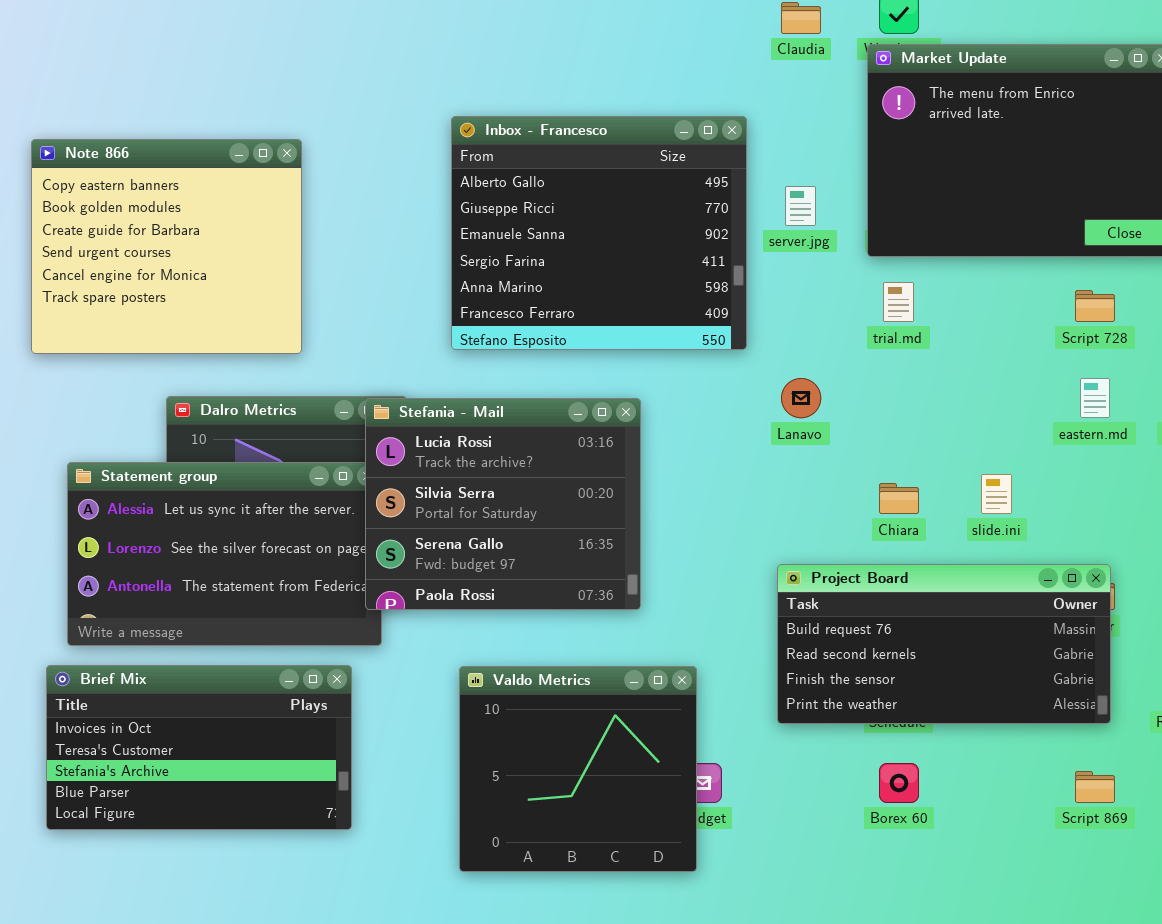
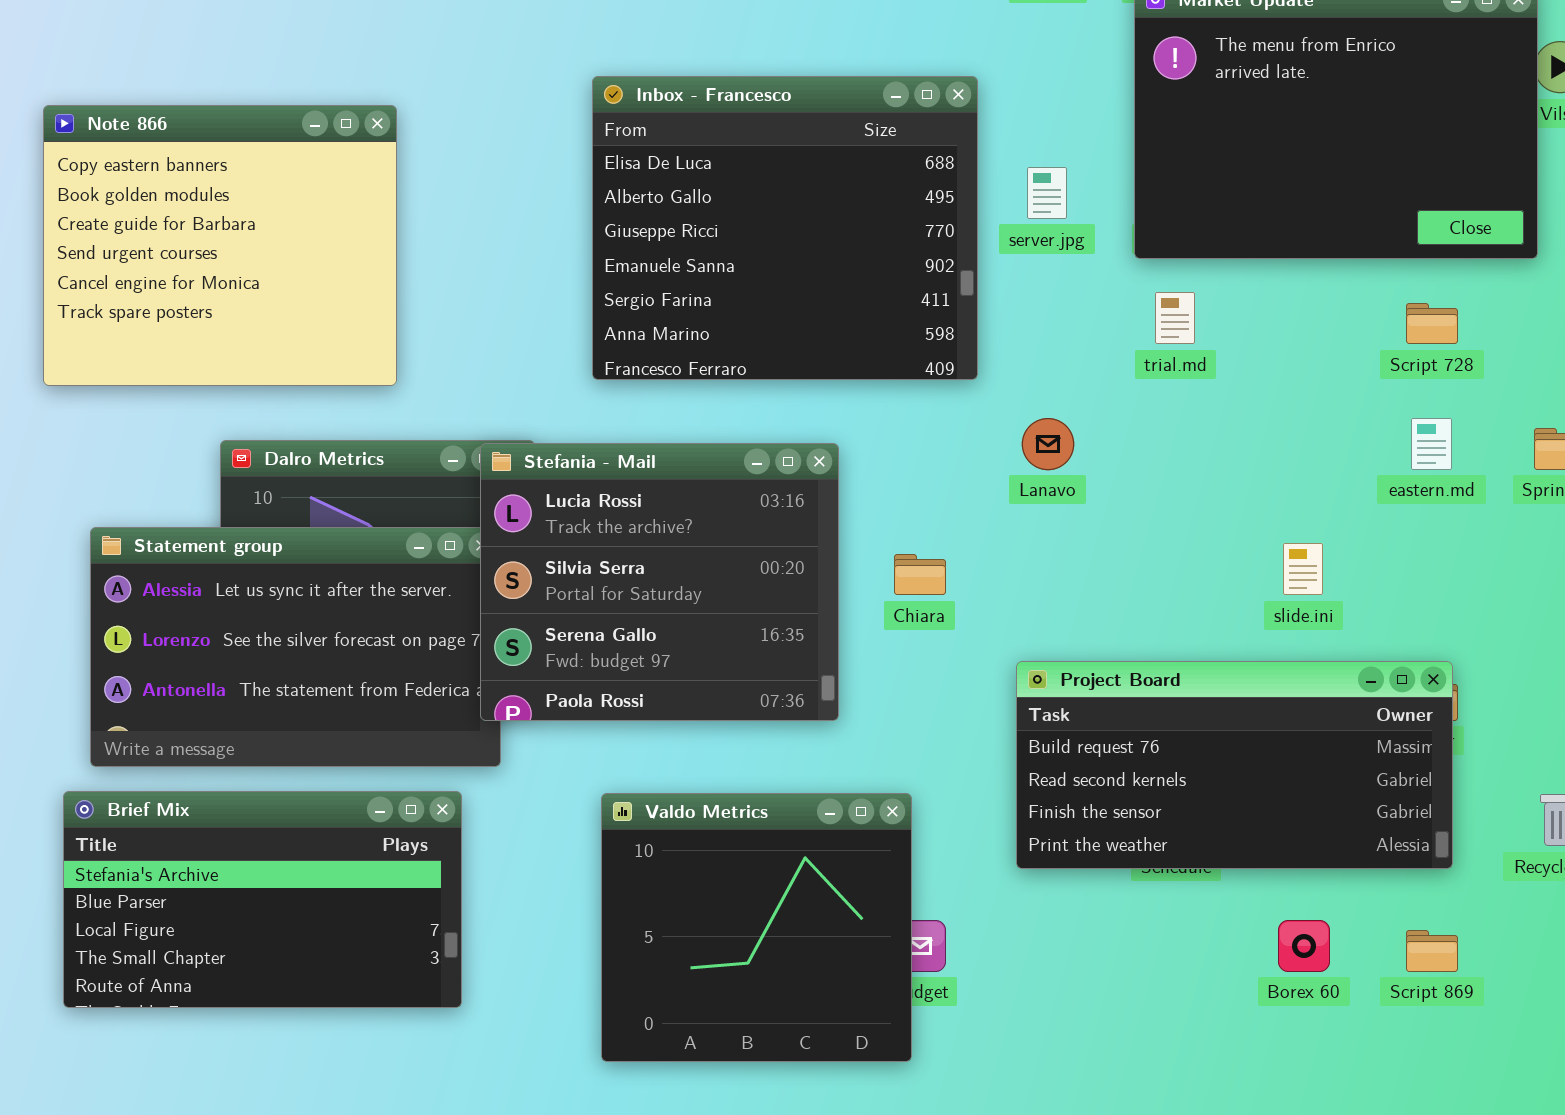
Inbox - Francesco: [451,116,747,350] -> [592,76,978,380], scrolled up 1 row
Chiara: [879,483,919,514] -> [894,554,946,595], moved
Brief Mix: [46,665,352,830] -> [63,791,462,1008], scrolled down 2 rows
Borex 60: [879,763,919,803] -> [1278,920,1330,972], moved

